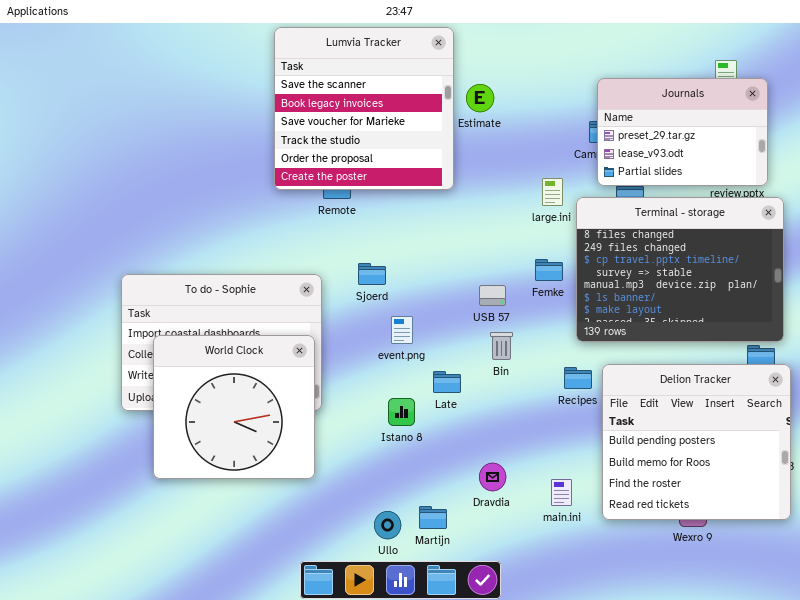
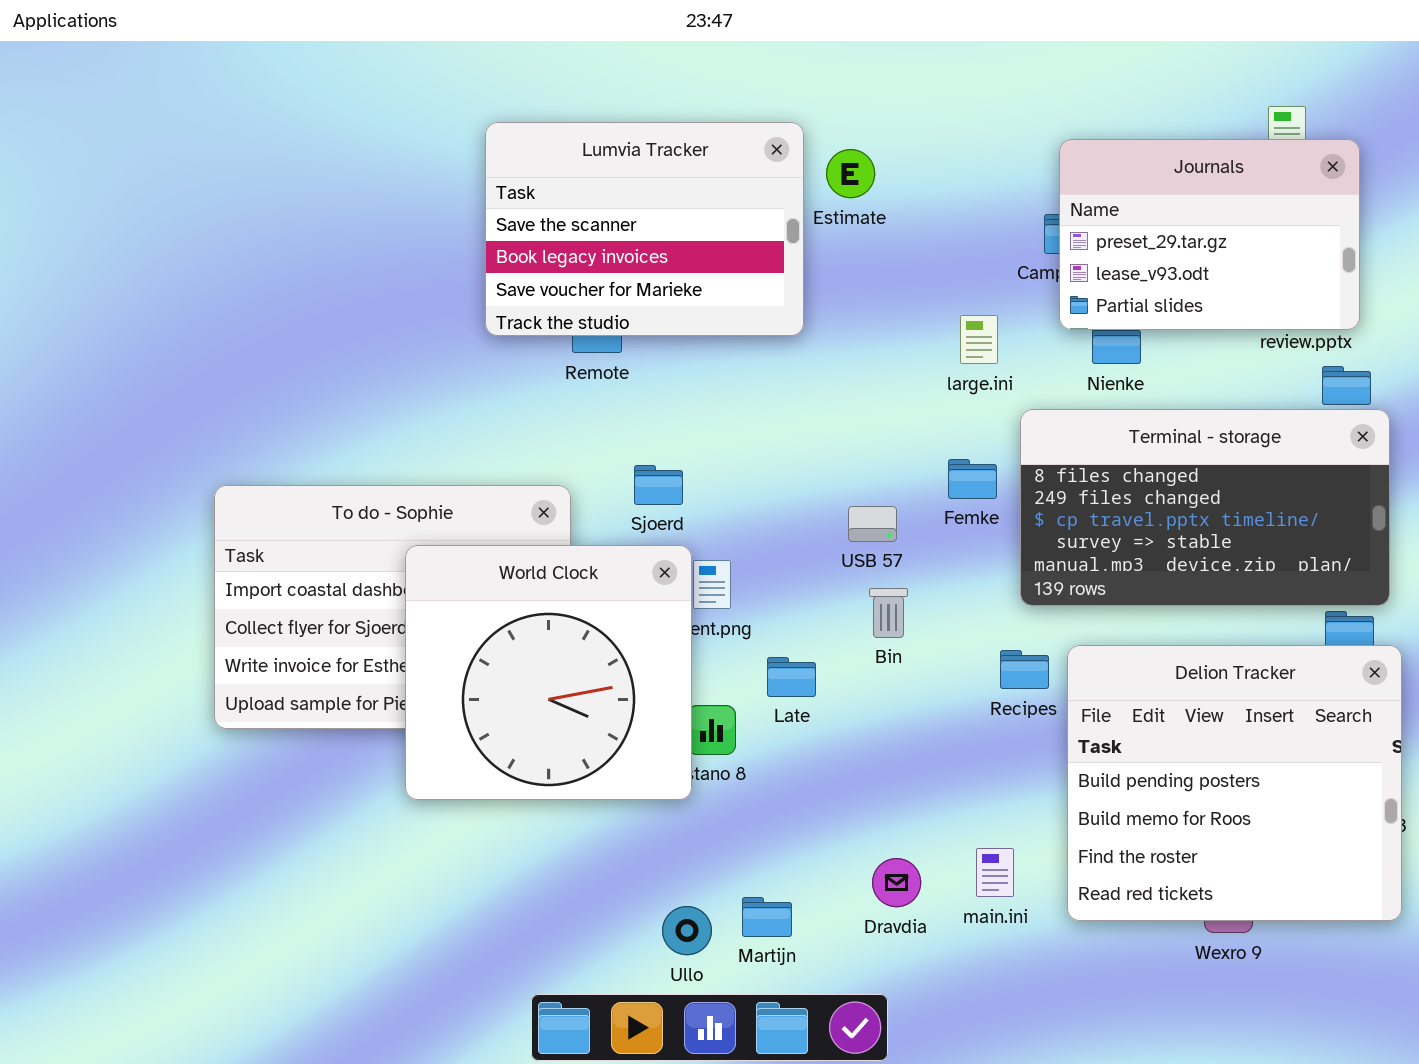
Lumvia Tracker: [274,27,454,190] -> [485,122,804,336], resized
Terminal - storage: [576,197,784,342] -> [1020,409,1390,606], resized
World Clock: [153,335,315,479] -> [405,545,692,800], moved
Dravdia: [479,463,506,491] -> [872,858,921,907], moved

